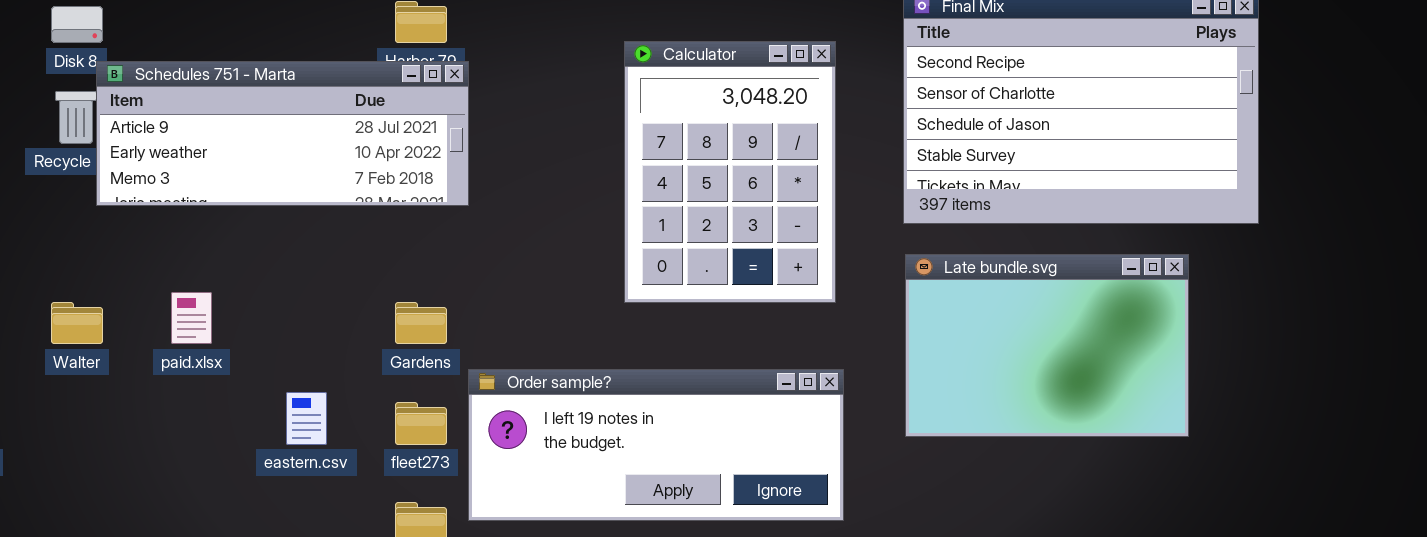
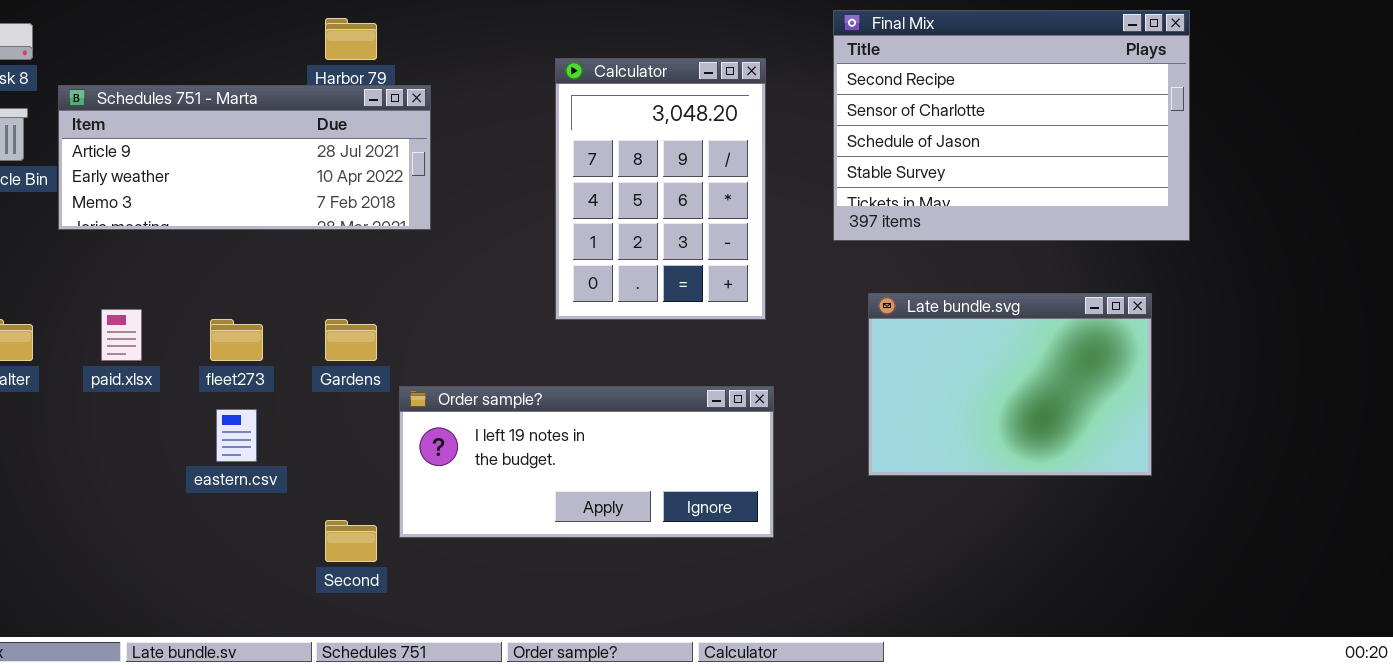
Schedules 751 - Marta: [96,61,469,206] -> [58,85,431,230], moved
Late bundle.svg: [905,254,1189,437] -> [868,293,1152,476], moved
fleet273: [395,402,447,445] -> [210,319,263,361], moved

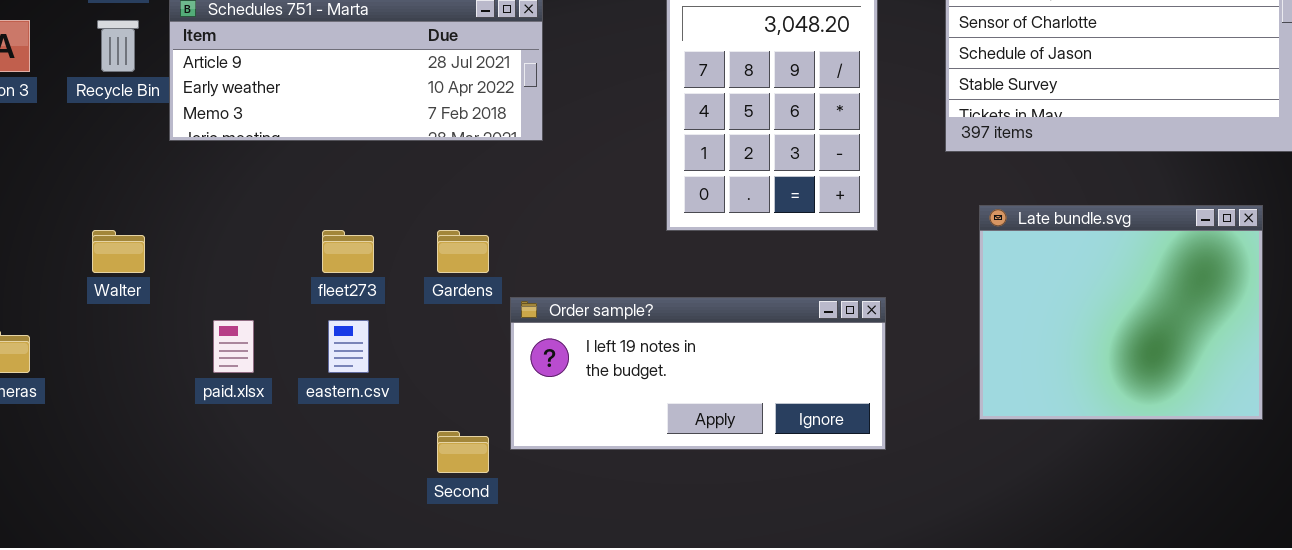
Late bundle.svg: [868,293,1152,476] -> [979,205,1263,420], resized
paid.xlsx: [101,309,142,361] -> [213,320,254,373], moved

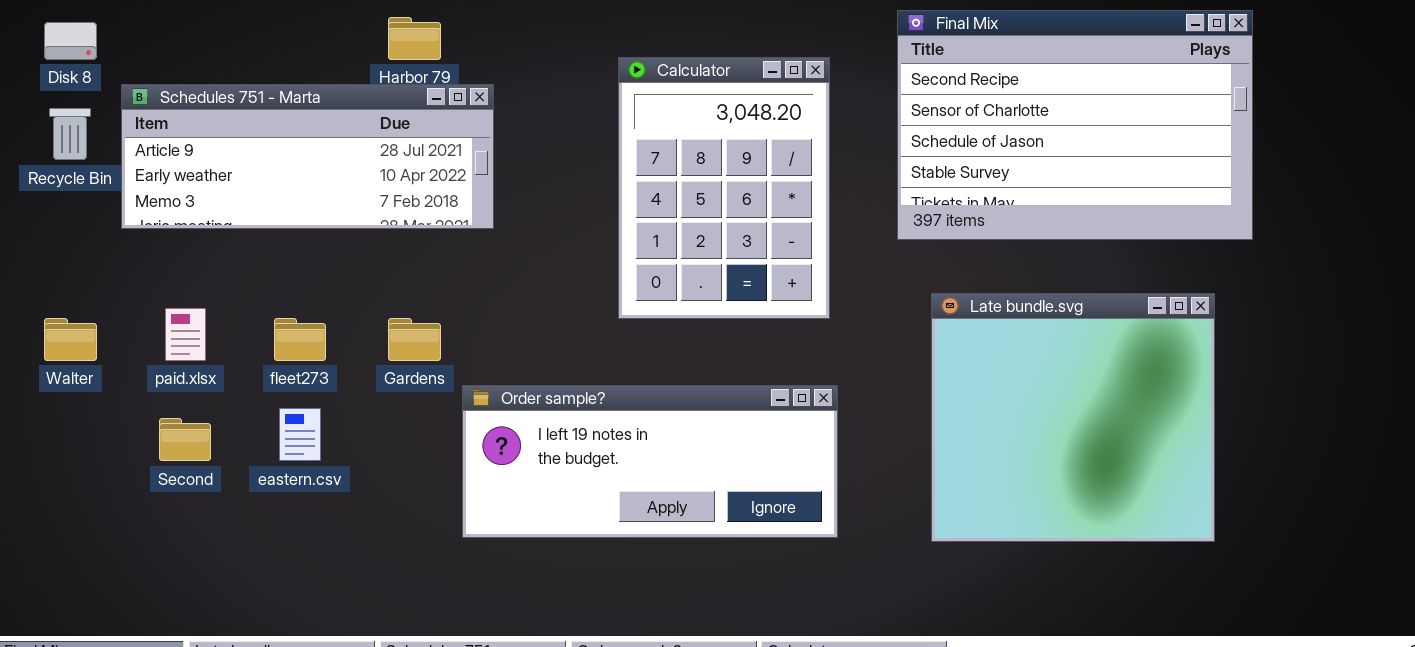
Late bundle.svg: [979,205,1263,420] -> [931,293,1215,542], resized
paid.xlsx: [213,320,254,373] -> [165,308,206,361], moved
Second: [437,431,489,473] -> [159,418,211,461], moved

